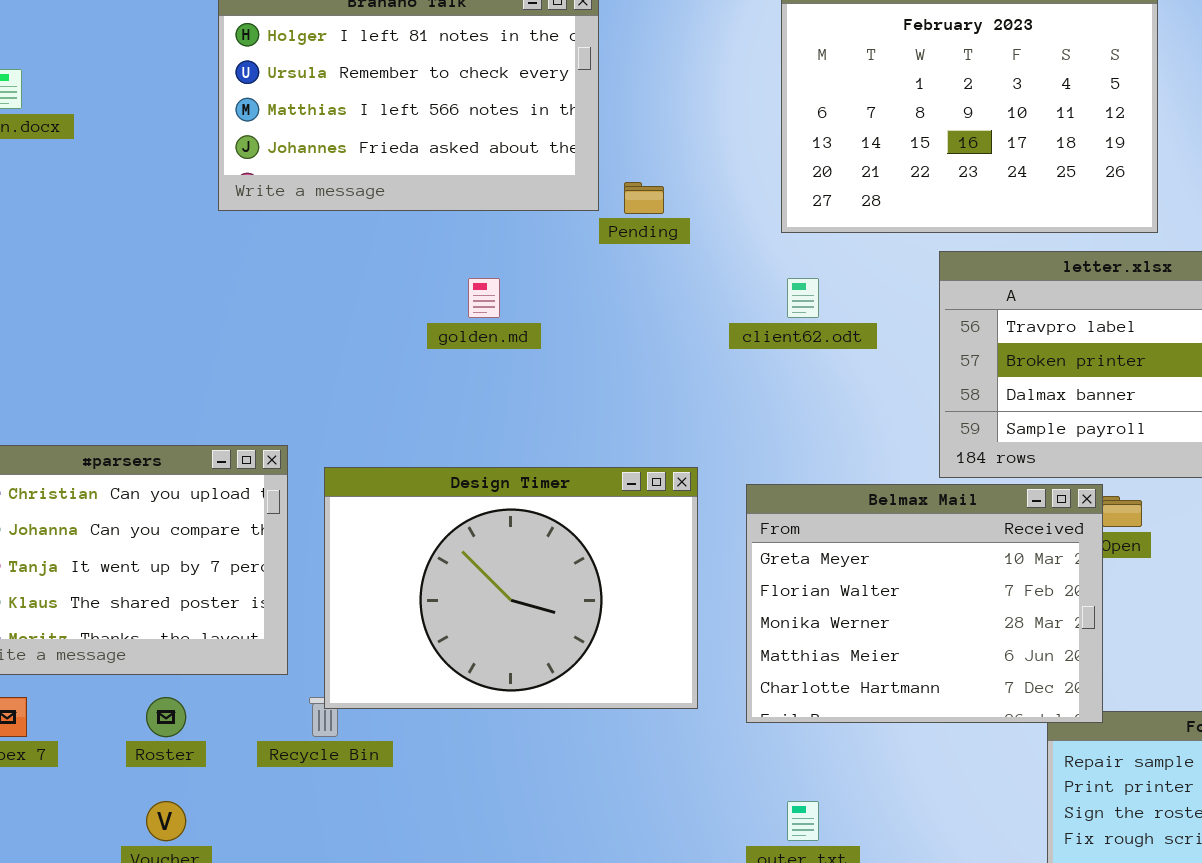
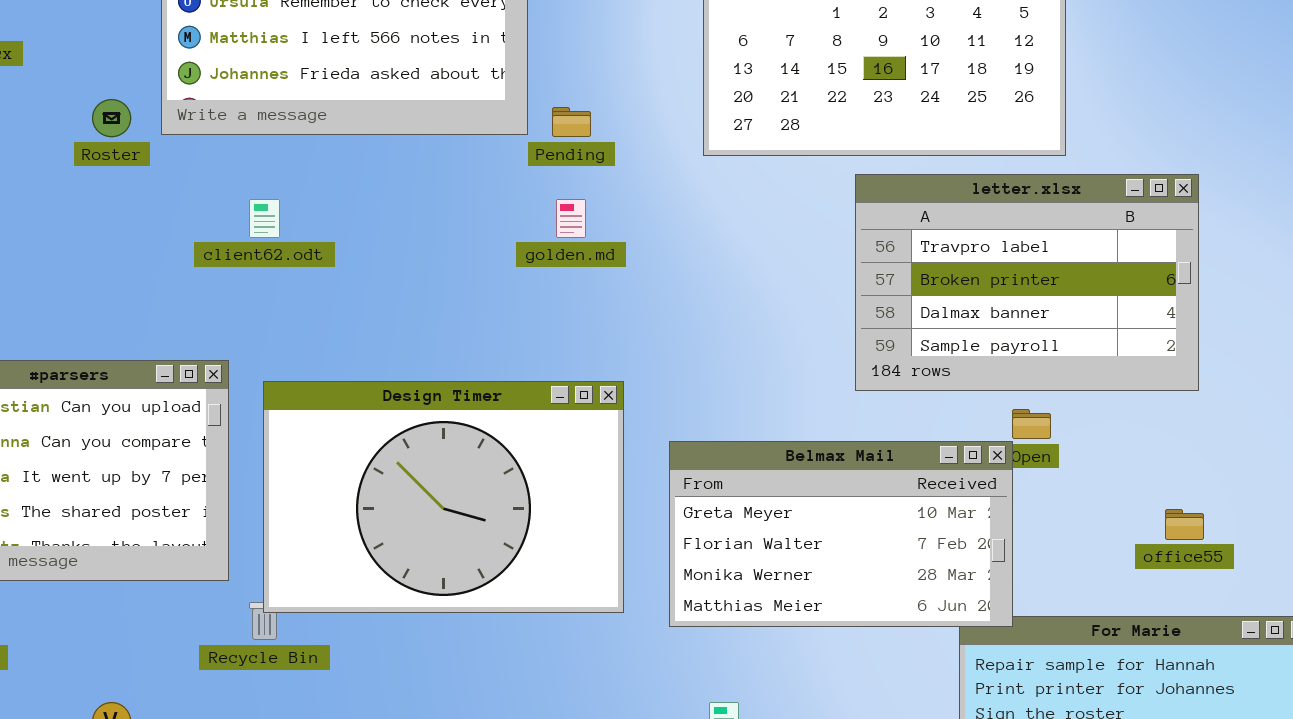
golden.md: [468,278,500,318] -> [556,199,586,238], moved
client62.odt: [787,278,819,318] -> [249,199,280,238], moved
Belmax Mail: [746,484,1103,723] -> [669,441,1013,627], resized
Roster: [146,697,186,737] -> [92,99,131,137], moved

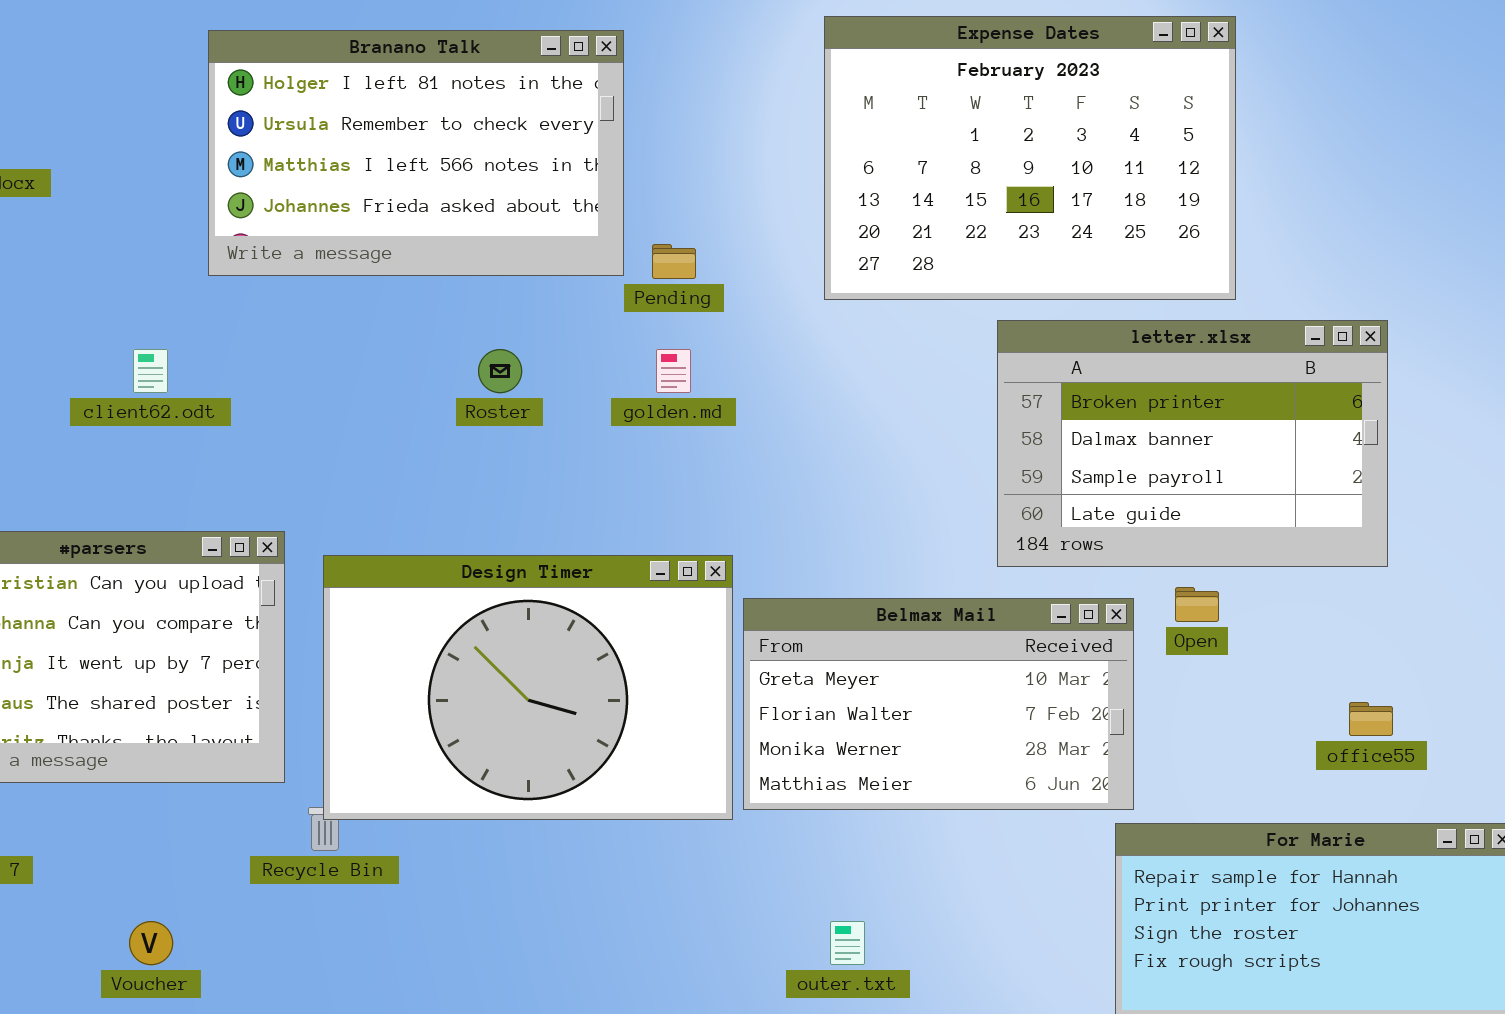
Roster: [92,99,131,137] -> [478,349,522,393], moved
letter.xlsx: [855,174,1199,391] -> [997,320,1388,567], scrolled down 1 row
client62.odt: [249,199,280,238] -> [133,349,168,393], moved
Belmax Mail: [669,441,1013,627] -> [743,598,1134,810], moved

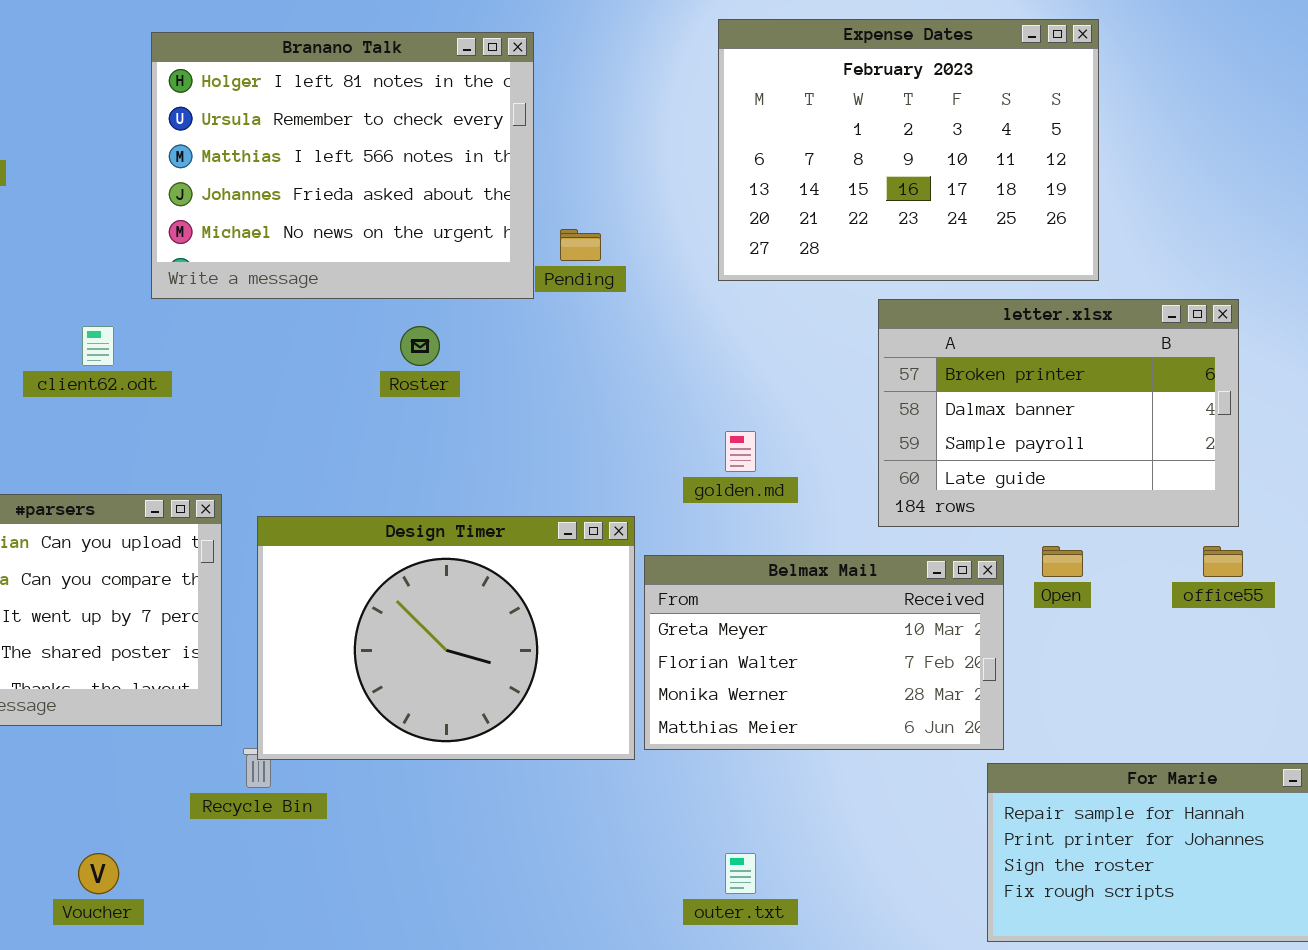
Branano Talk: [208,30,624,276] -> [151,32,534,299], resized
golden.md: [656,349,691,393] -> [725,431,756,472], moved
office55: [1349,702,1393,736] -> [1203,546,1243,577], moved

